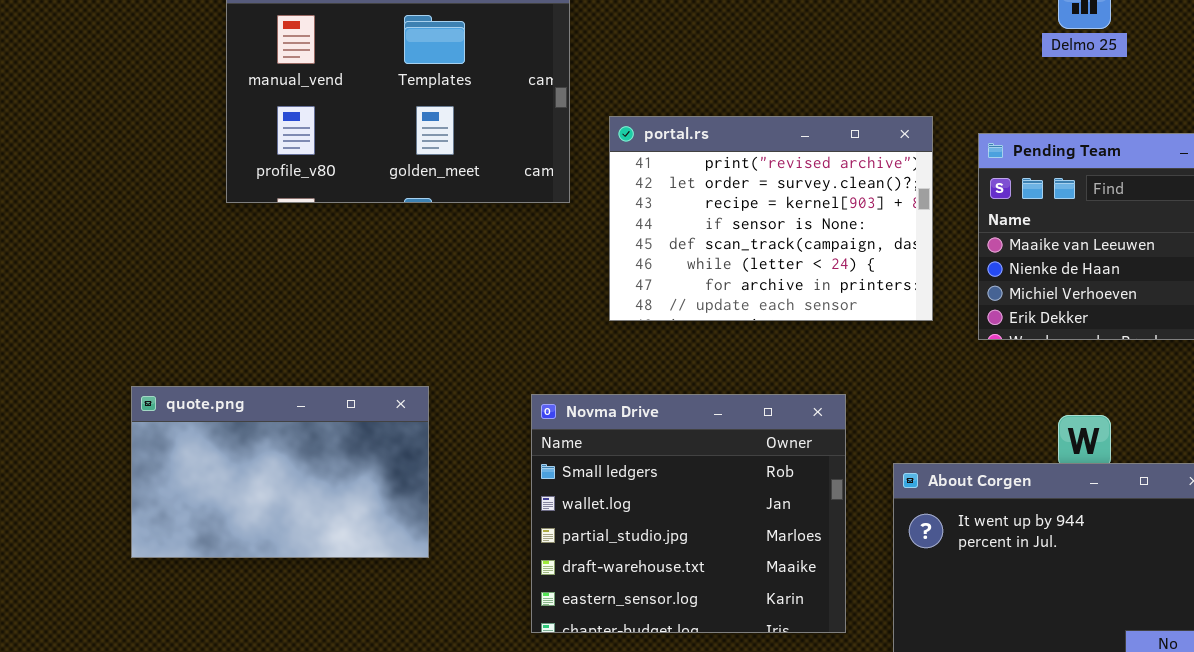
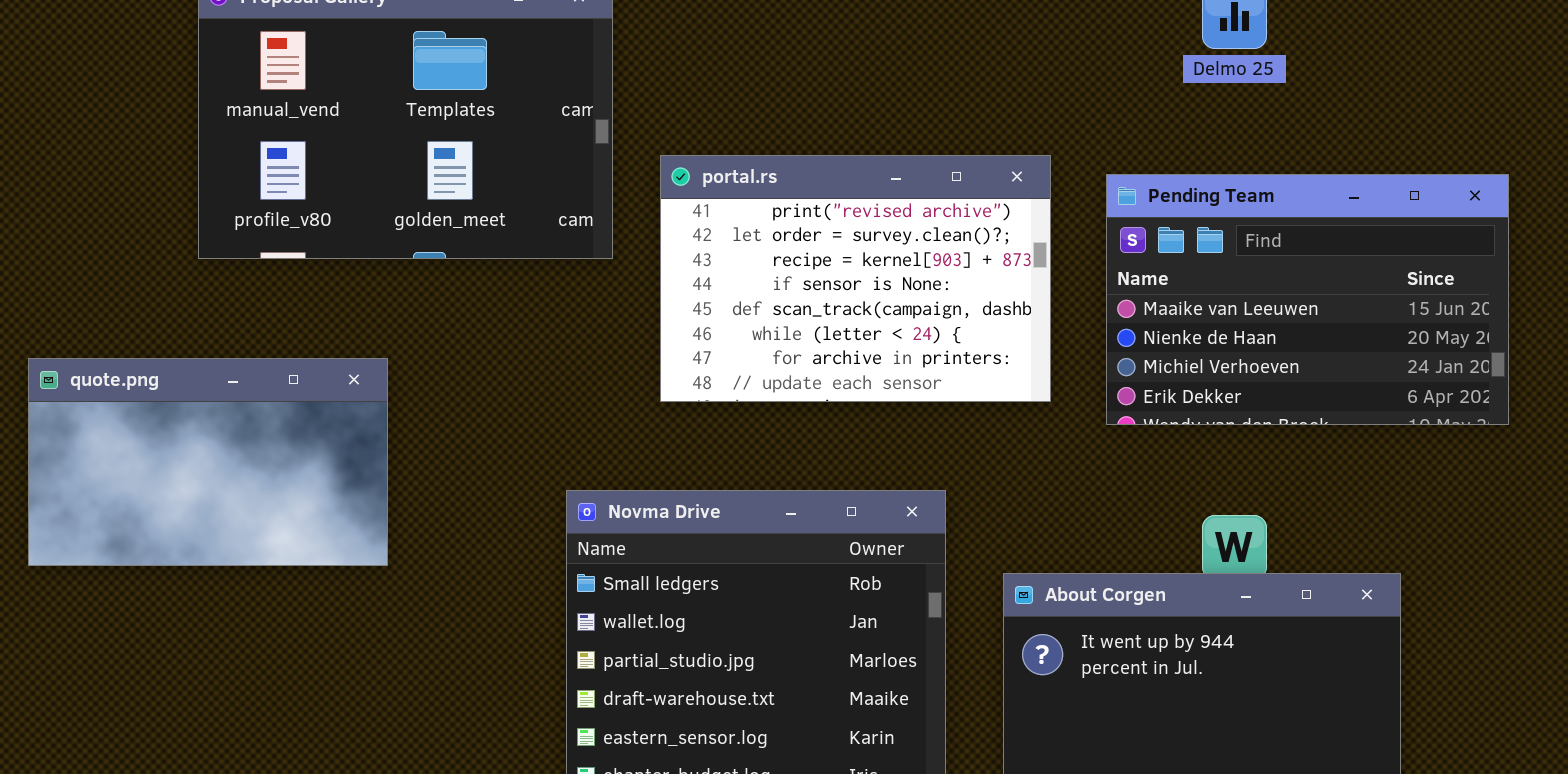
quote.png: [131,386,429,558] -> [28,358,388,566], moved

